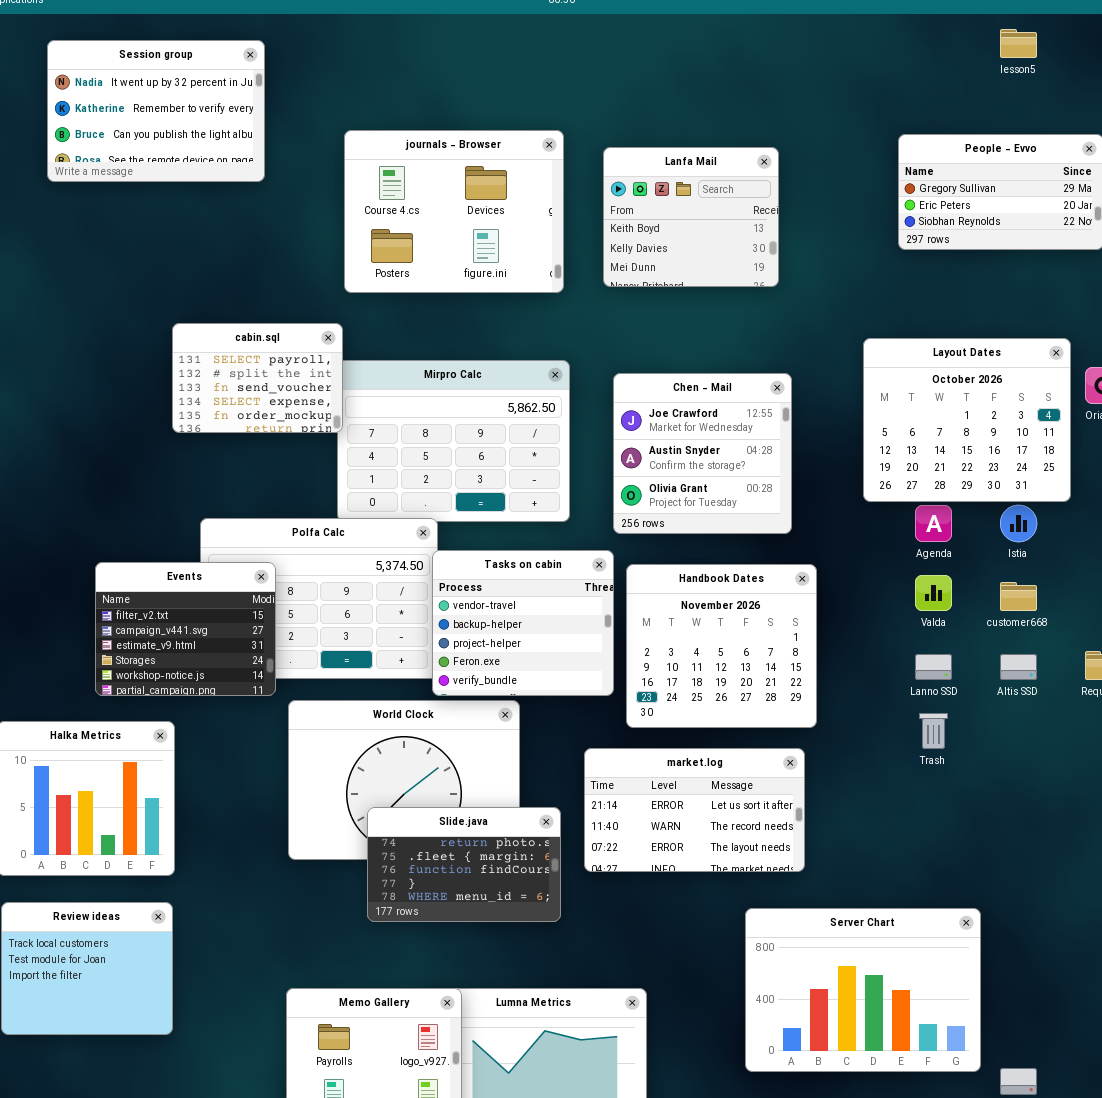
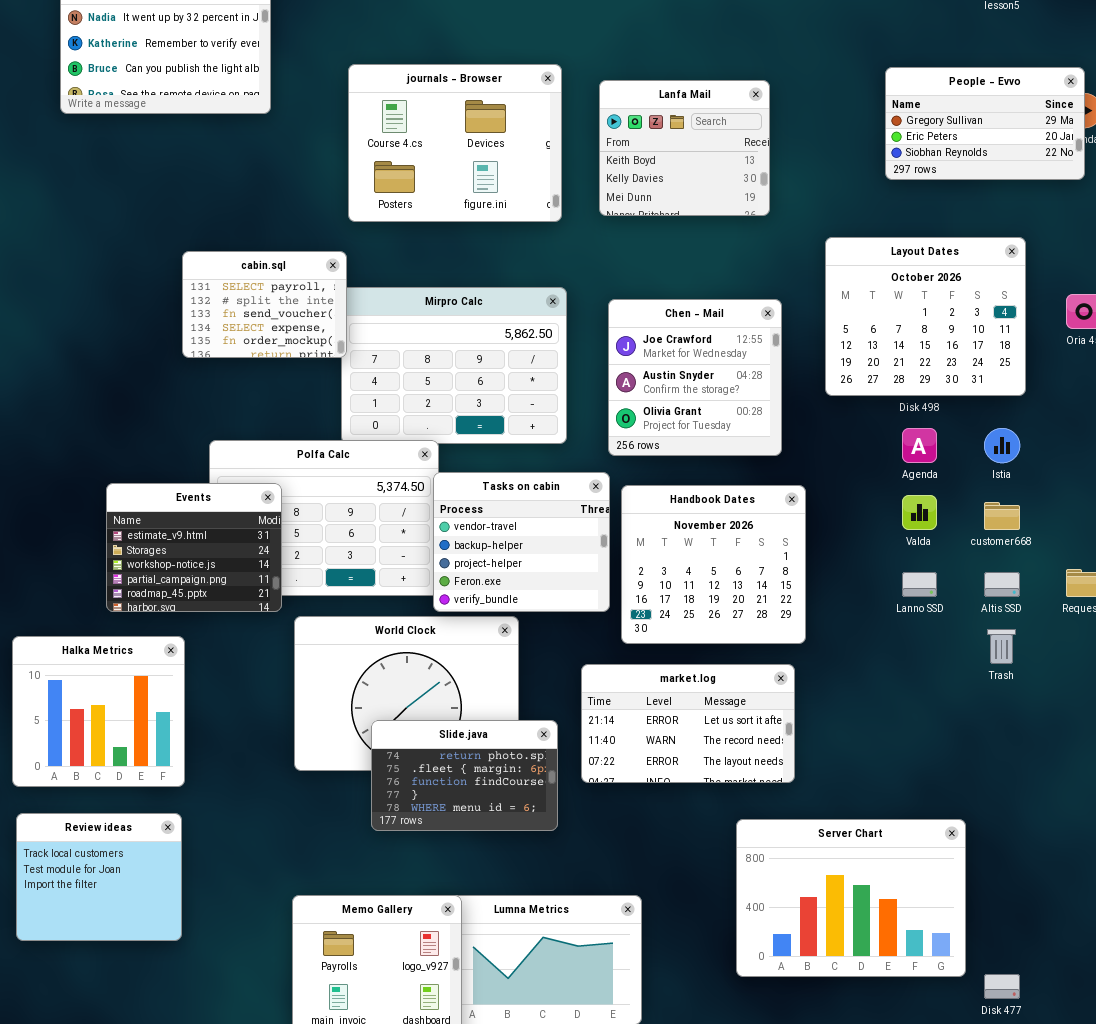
Layout Dates: [863,338,1071,502] -> [825,237,1026,396], moved
Events: [95,562,276,696] -> [106,483,282,612], scrolled down 2 rows
Trash: [919,713,948,749] -> [987,629,1016,664], moved

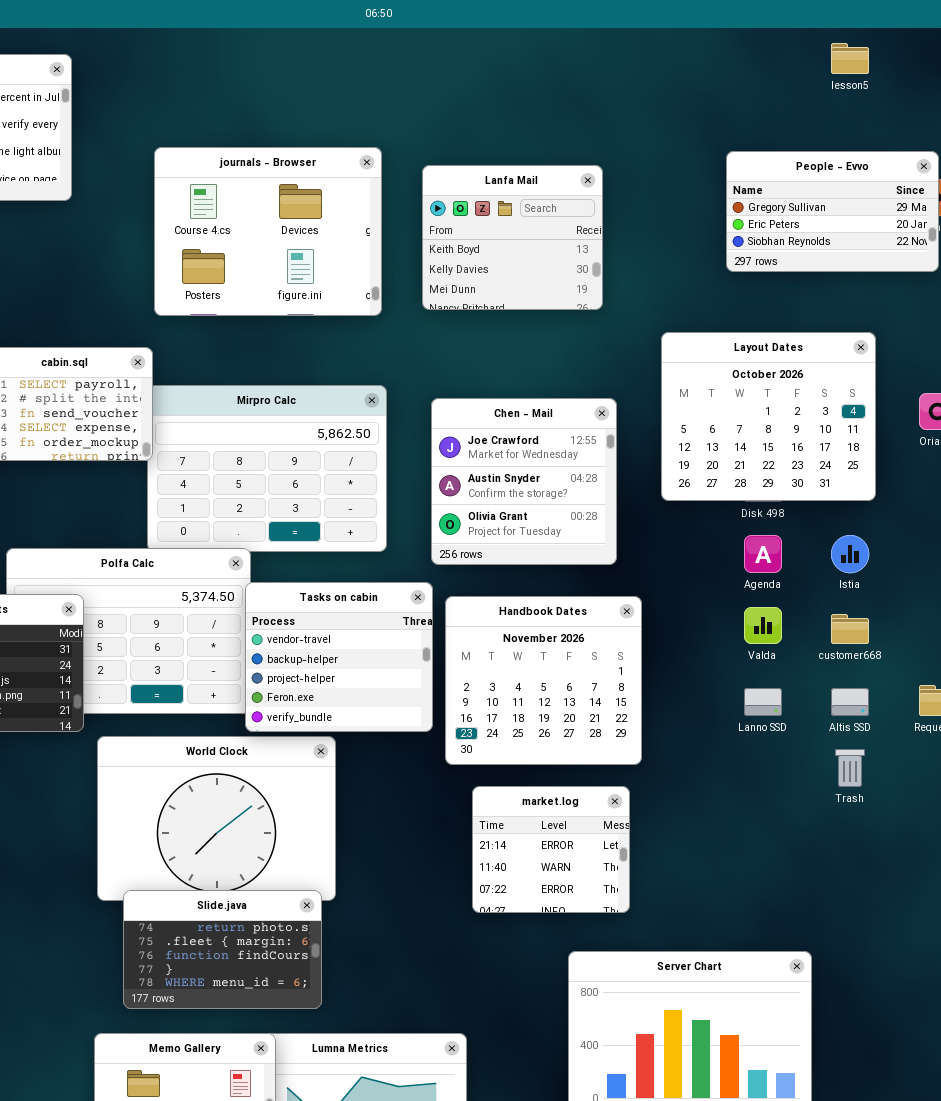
market.log: [581,664,795,783] -> [472,786,630,913], resized
Slide.java: [371,720,558,831] -> [123,890,322,1009], moved

